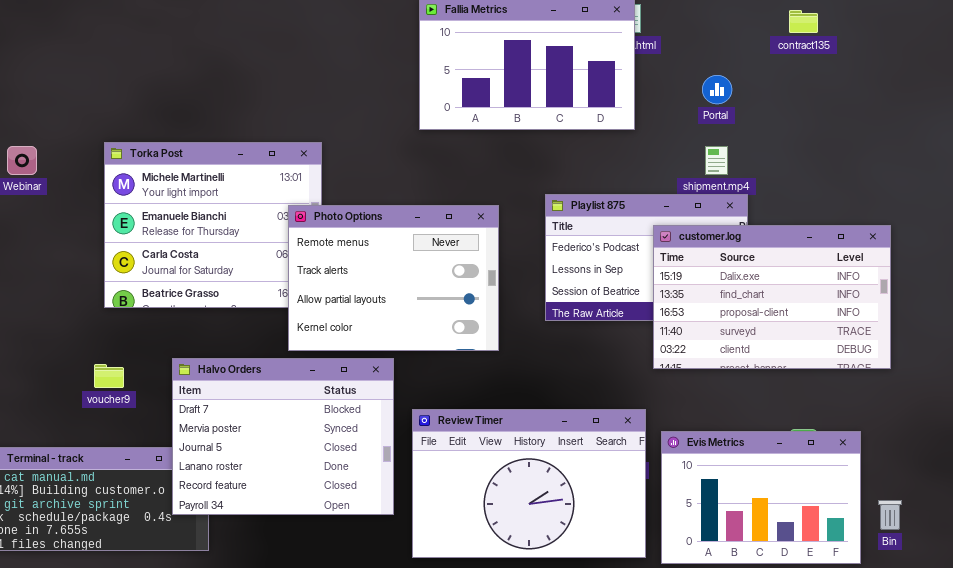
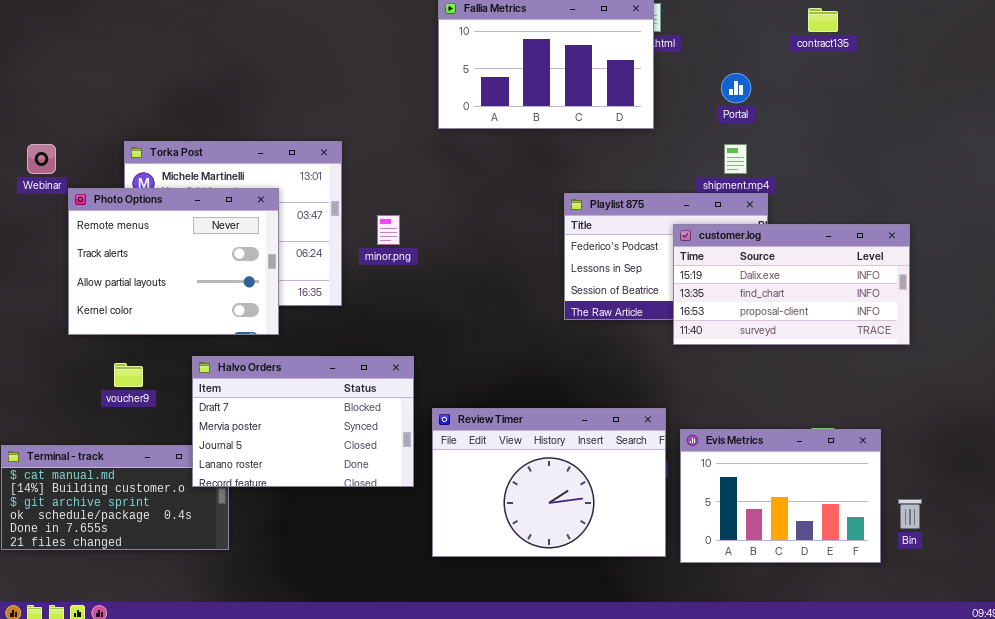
Photo Options: [288,205,499,351] -> [68,188,279,335], moved
customer.log: [653,225,891,369] -> [673,224,910,345], resized
Halvo Orders: [172,358,394,515] -> [192,356,414,487], resized

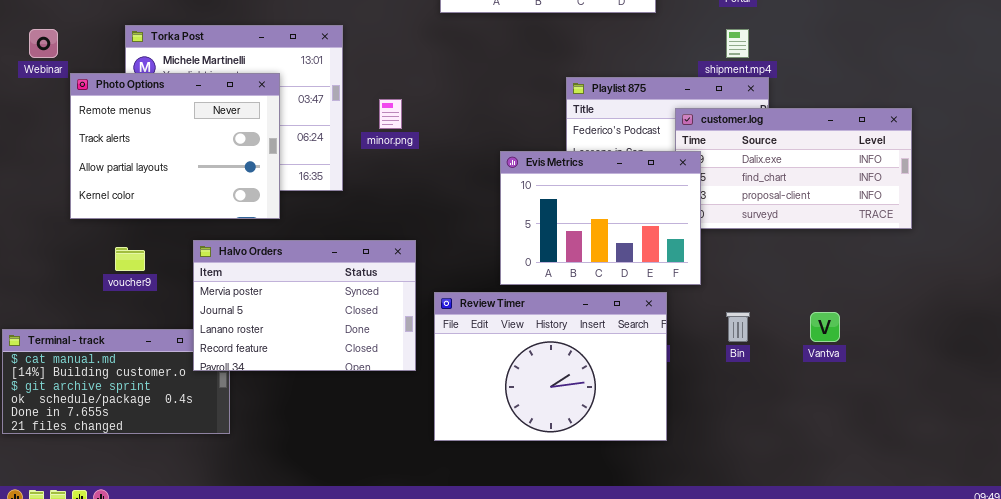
Halvo Orders: [192,356,414,487] -> [193,240,416,371], scrolled down 1 row
Evis Metrics: [680,429,881,563] -> [500,151,701,285], moved
Bin: [898,499,922,529] -> [726,312,750,342], moved

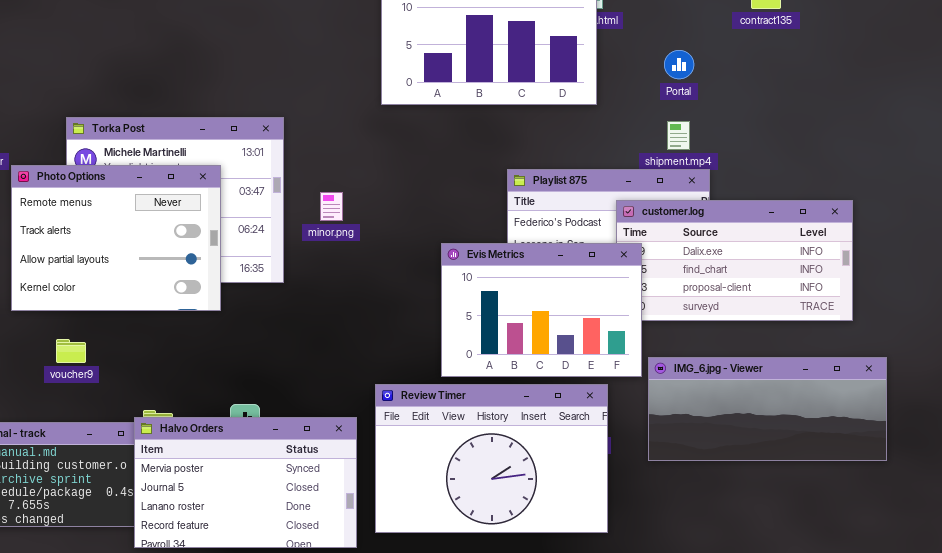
Halvo Orders: [193,240,416,371] -> [134,417,357,548], moved
IMG_6.jpg - Viewer: none -> [648,357,887,461], opened

